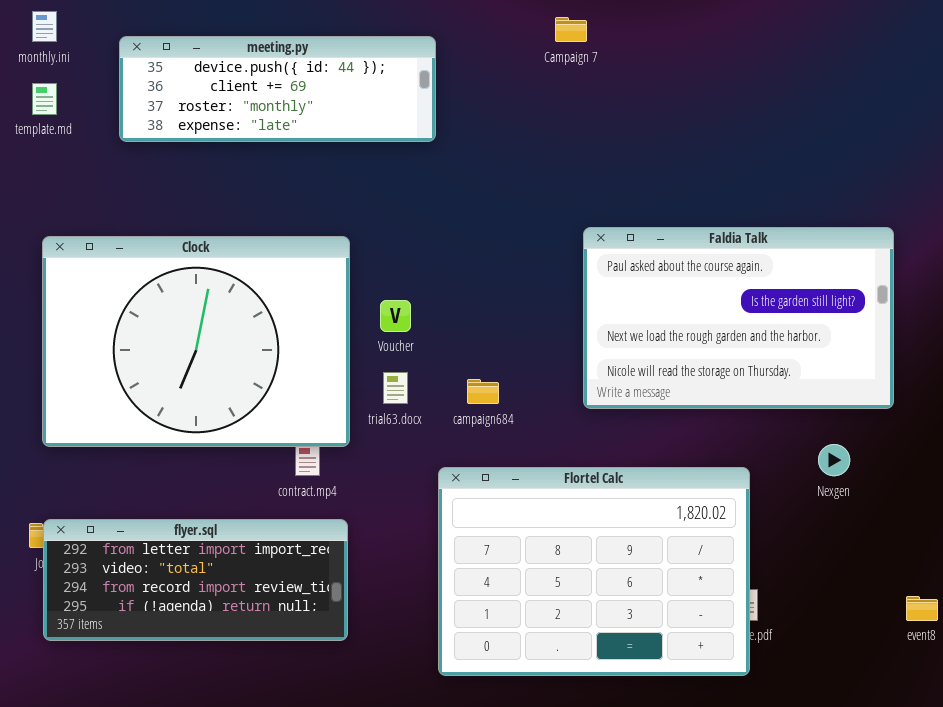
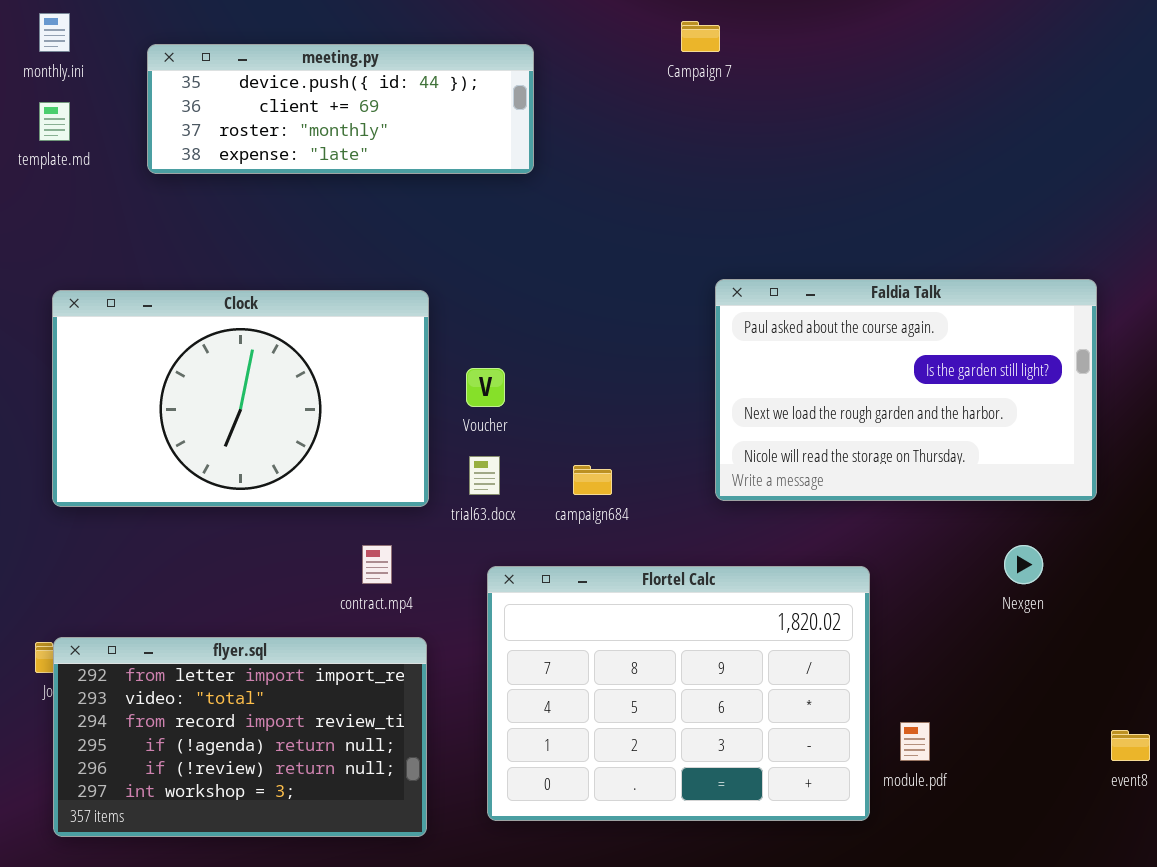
Clock: [42,236,350,447] -> [52,290,429,507], resized
Flortel Calc: [438,467,750,676] -> [487,566,870,821], moved
flyer.sql: [43,519,348,641] -> [53,637,427,837], resized

